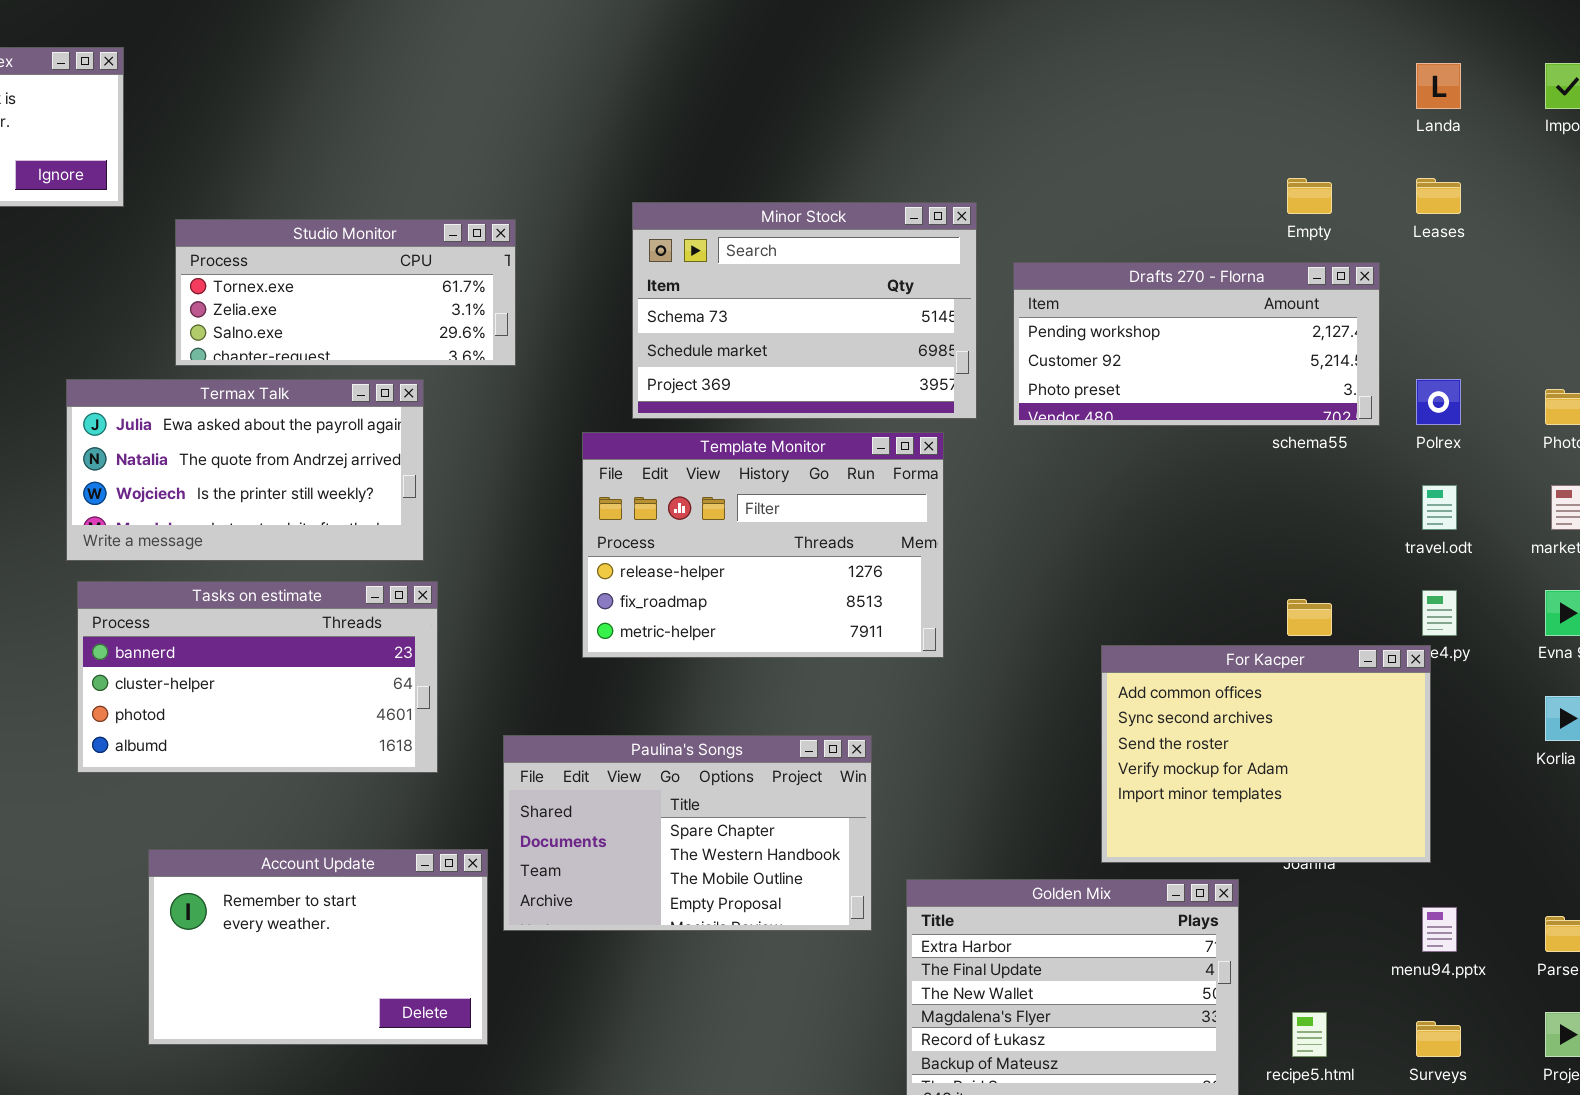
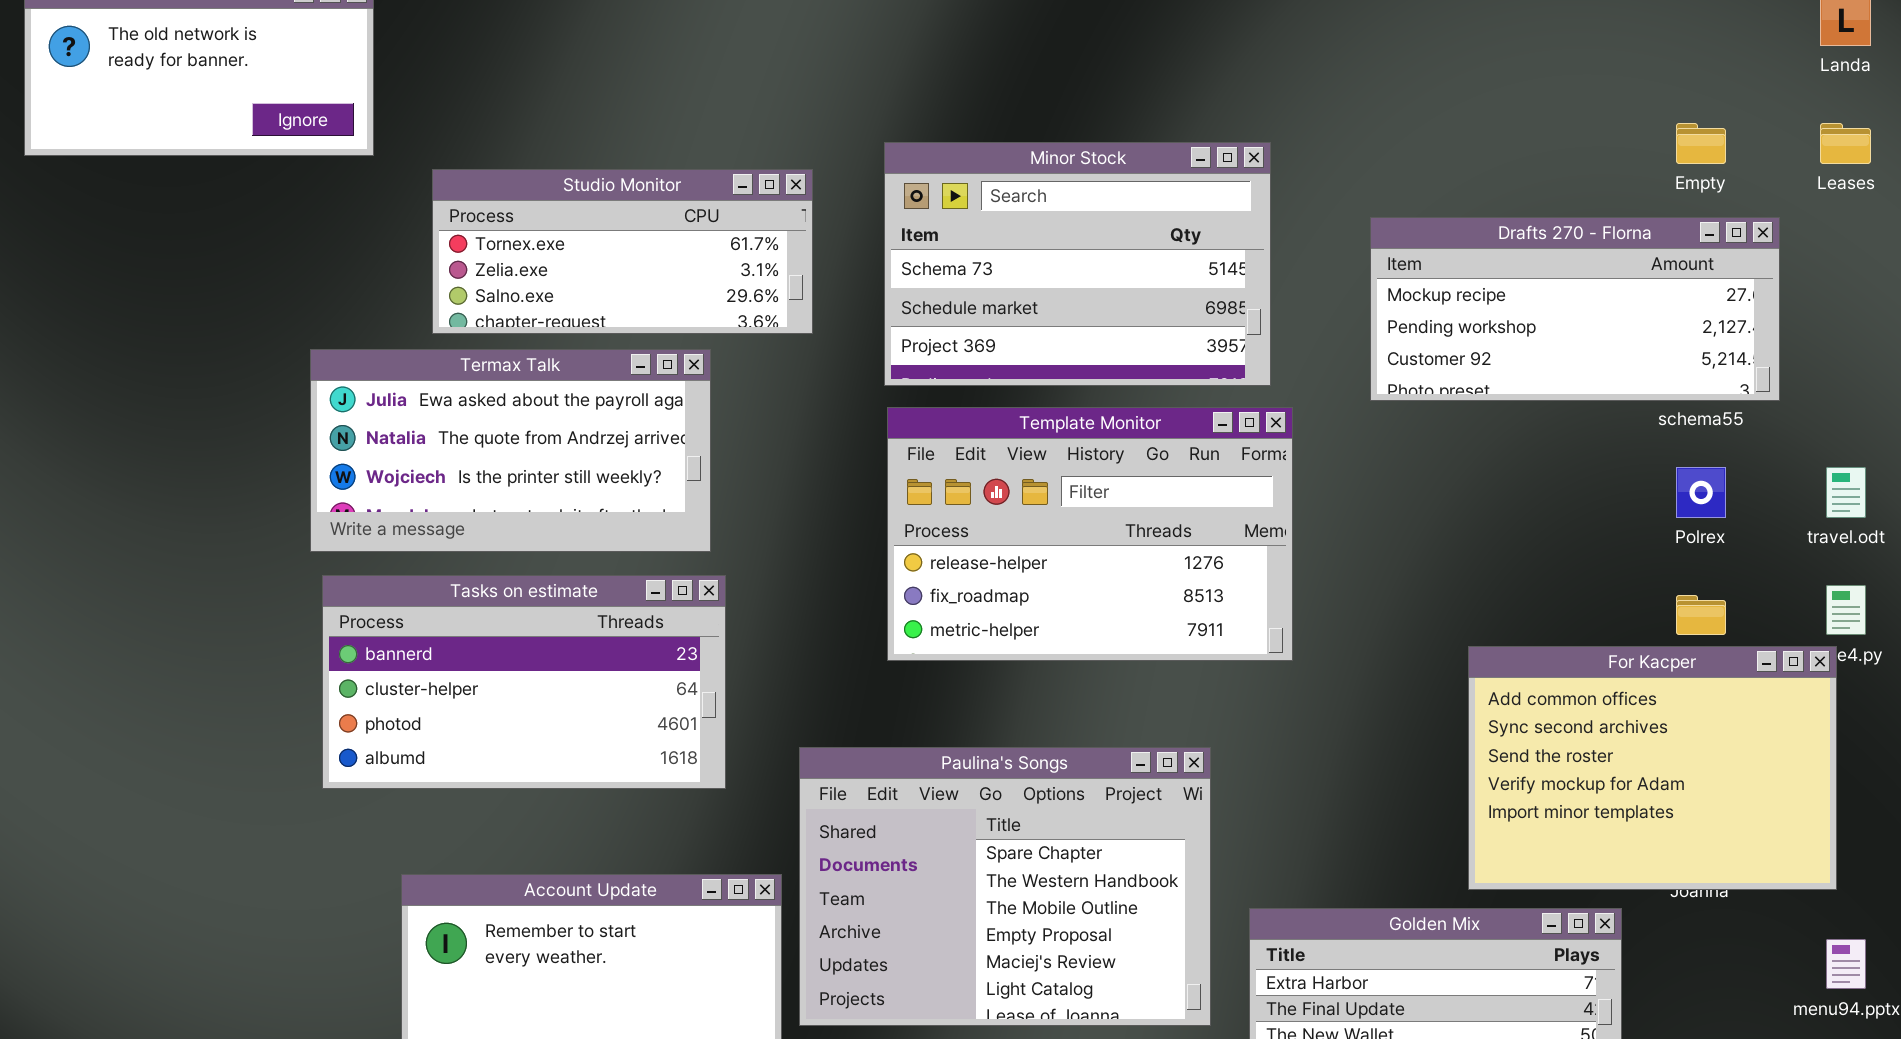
Minor Stock: [632,202,977,419] -> [884,142,1271,386], moved
Drafts 270 - Florna: [1013,262,1380,426] -> [1370,217,1780,401], scrolled up 1 row
Polrex: [1416,379,1461,425] -> [1676,467,1726,518], moved
Paulina's Songs: [503,735,872,931] -> [799,747,1211,1026], resized

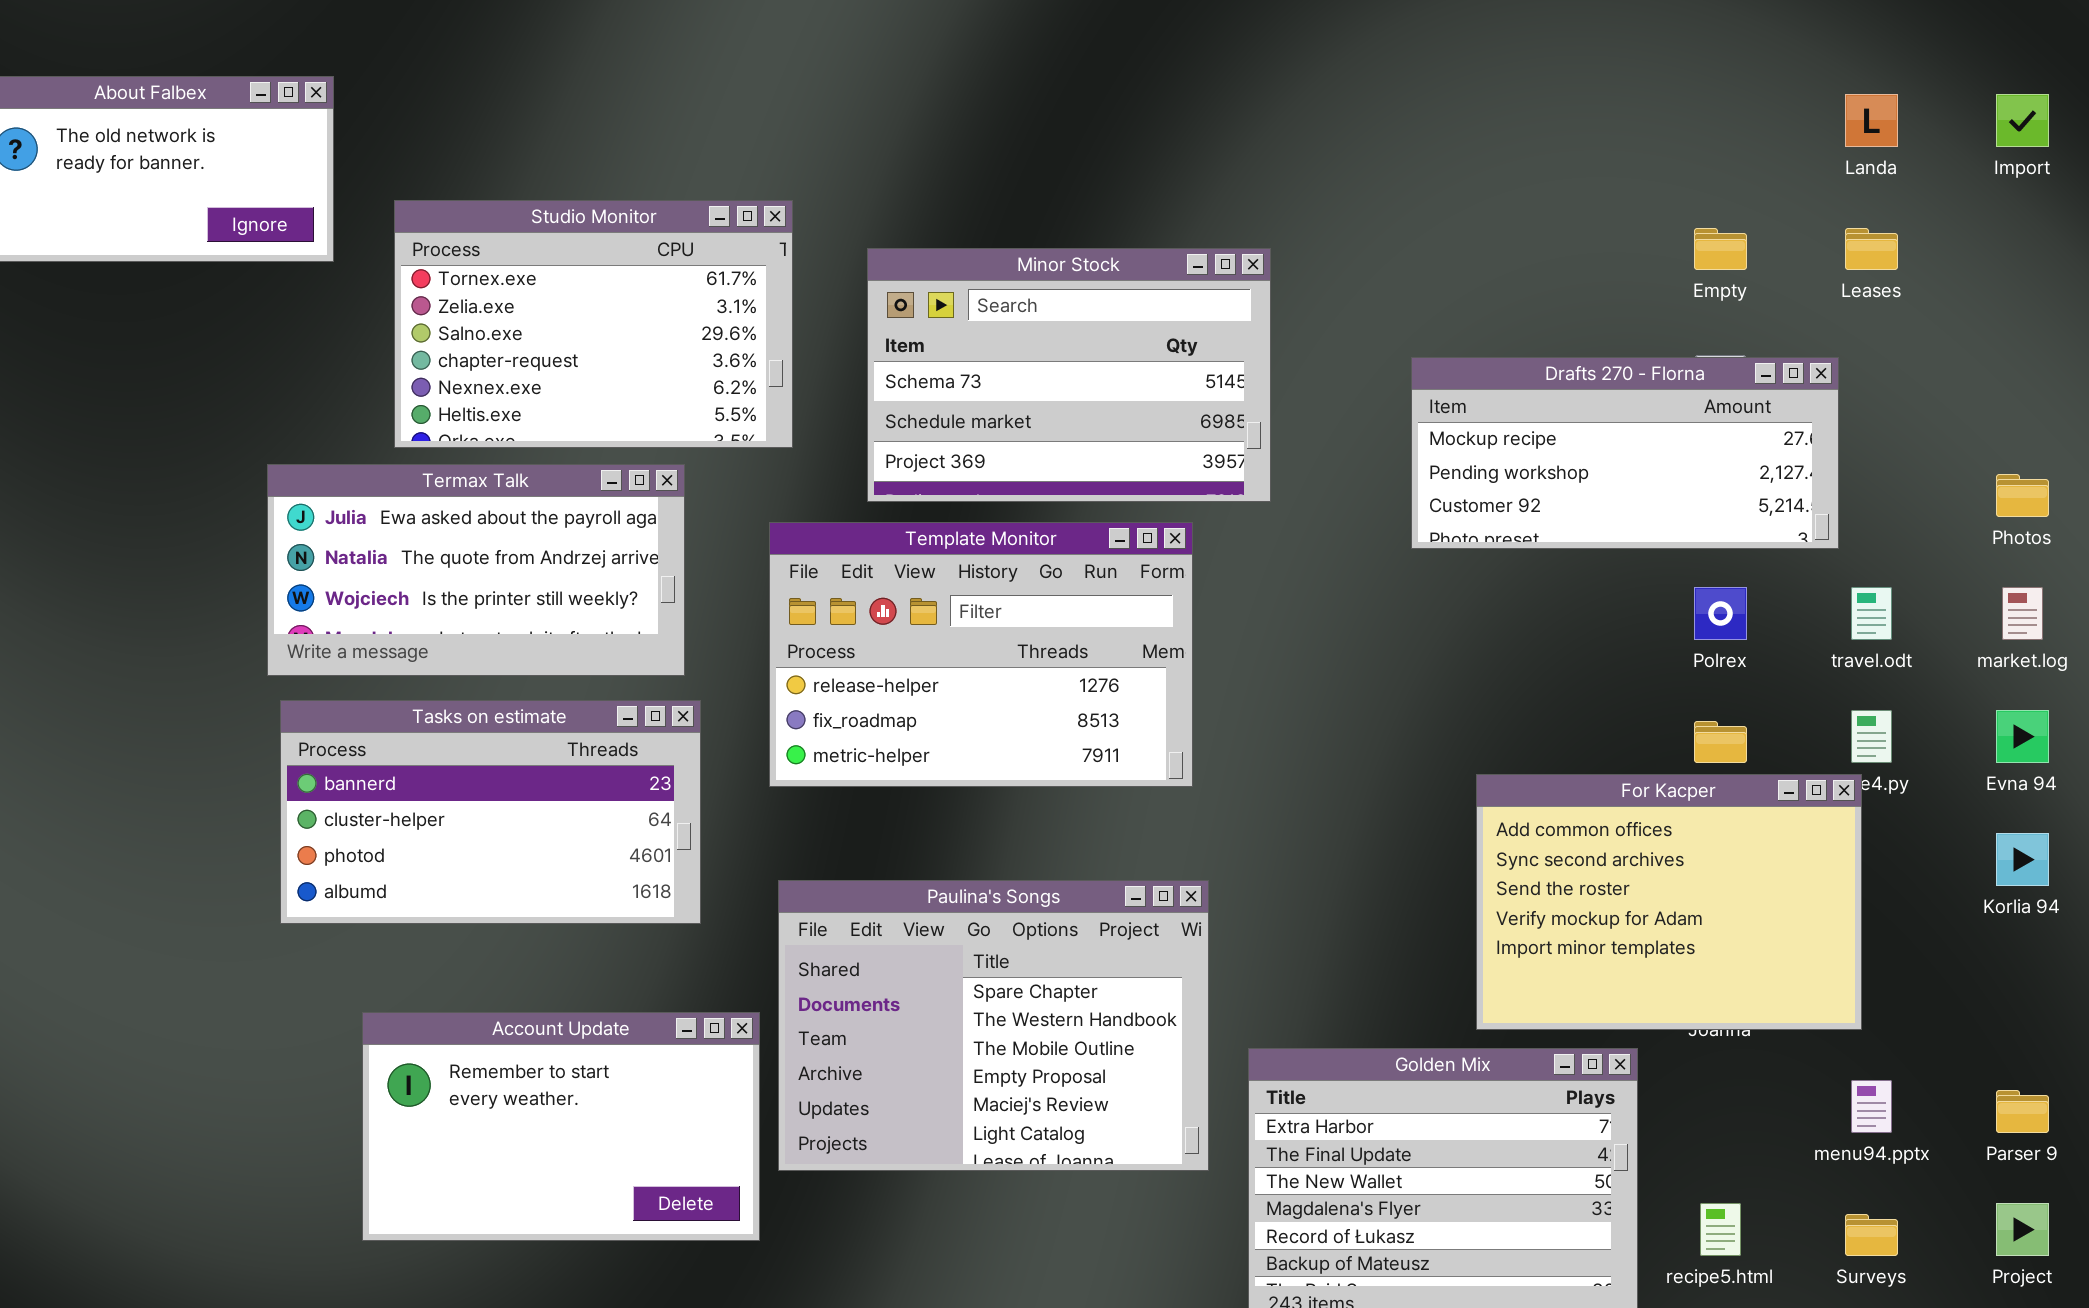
Studio Monitor: [432,169,813,334] -> [394,200,793,448], resized
Drafts 270 - Florna: [1370,217,1780,401] -> [1411,357,1839,549], moved
Template Monitor: [887,407,1293,661] -> [769,522,1193,787], moved

